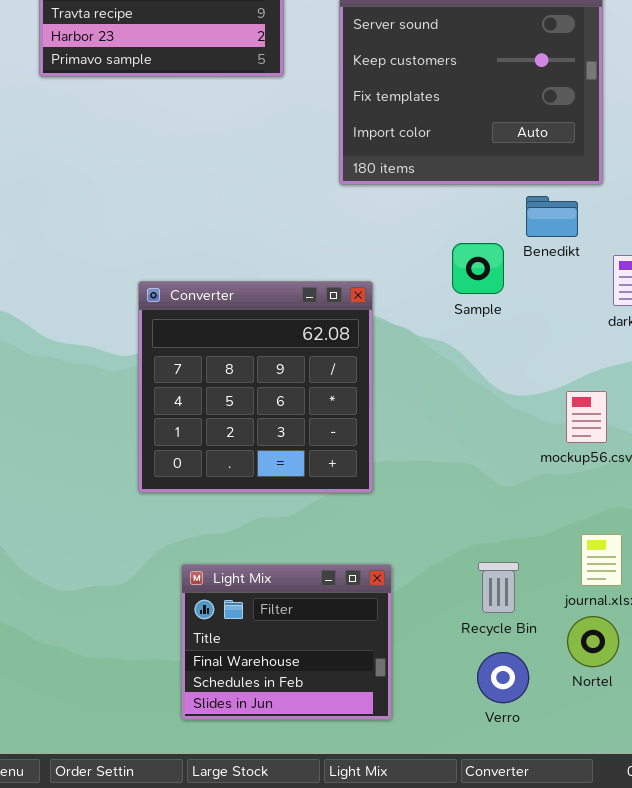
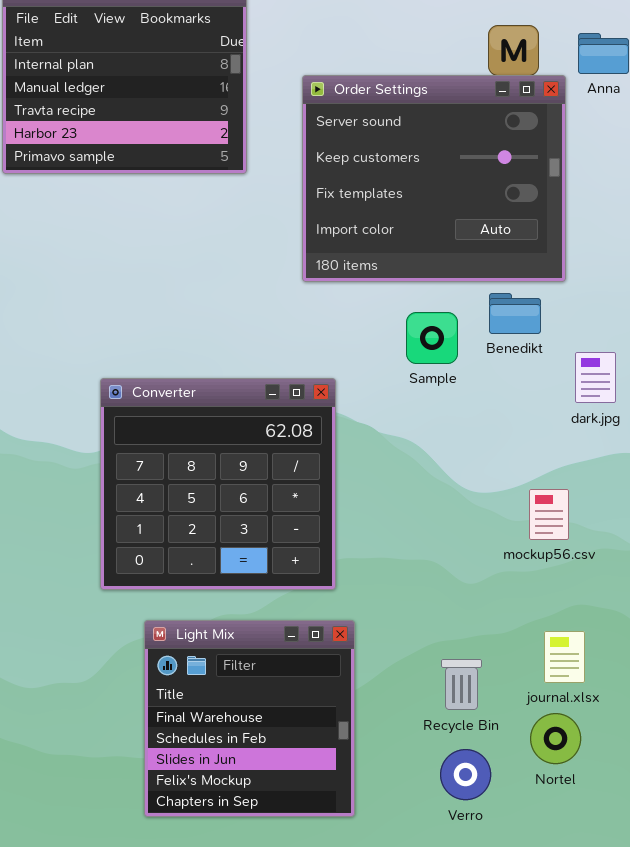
Sample: [452,243,504,294] -> [406,312,458,364], moved
Light Mix: [181,564,392,720] -> [144,620,355,817], resized

